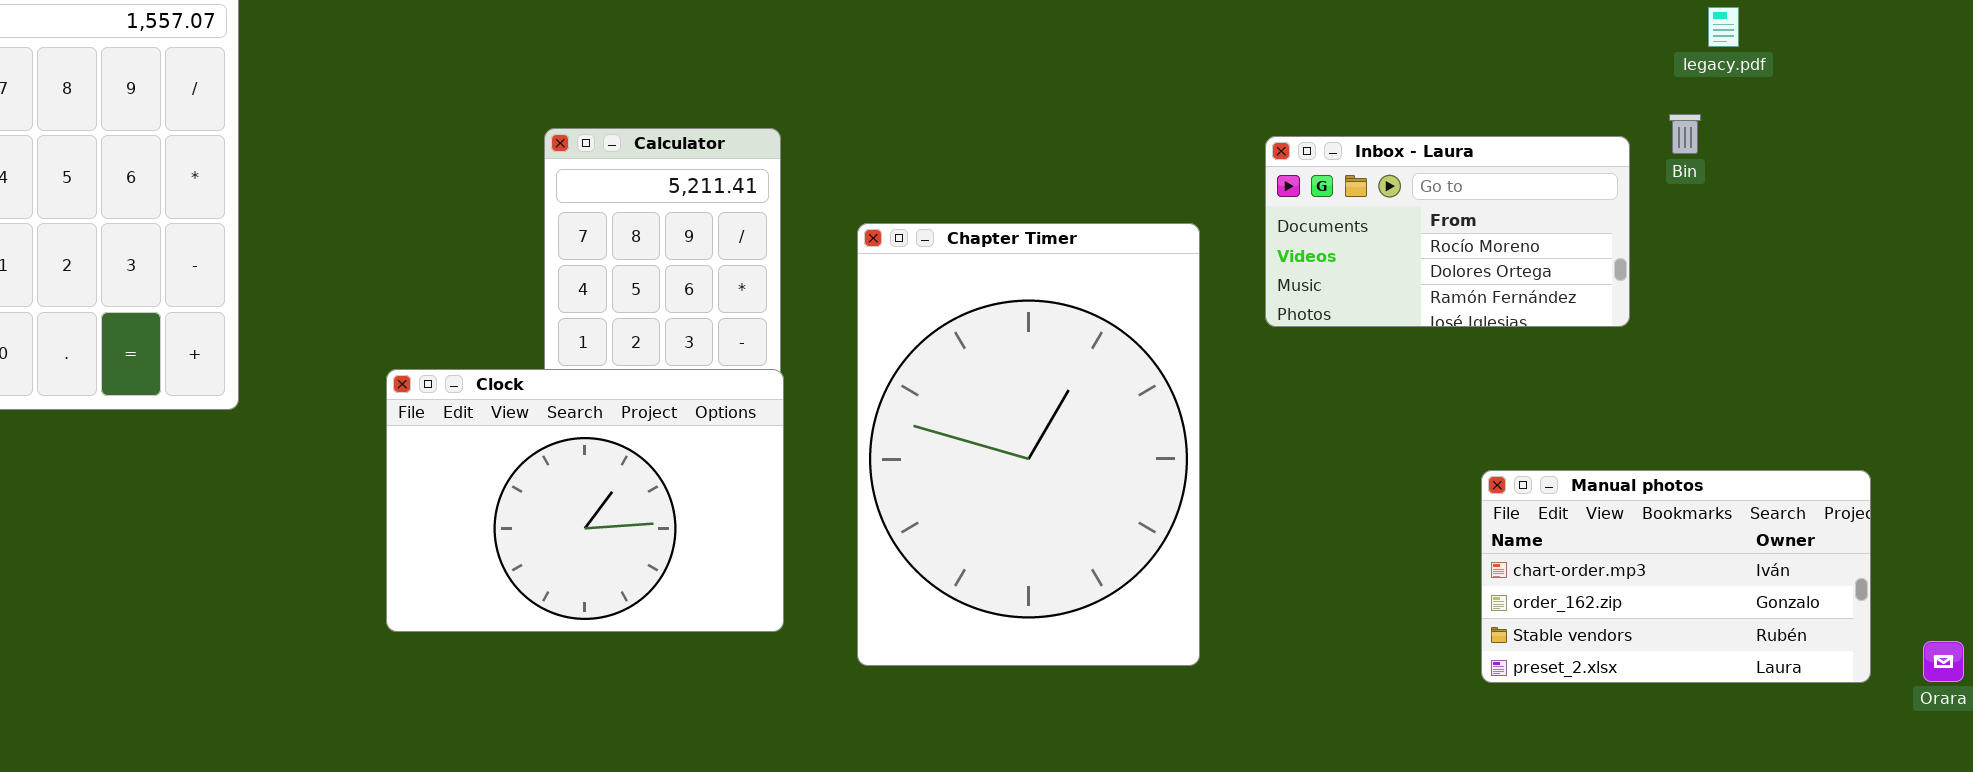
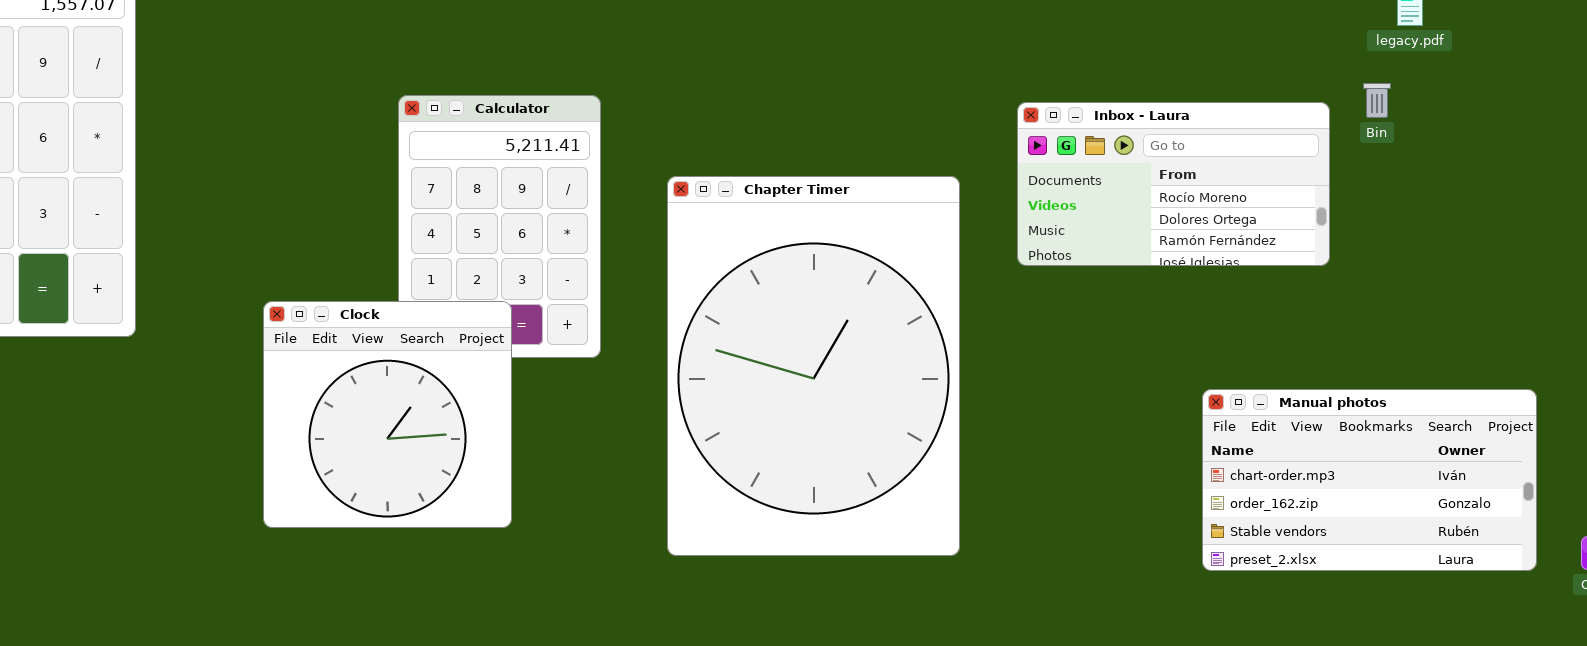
Clock: [386,369,784,632] -> [263,301,512,528], resized

